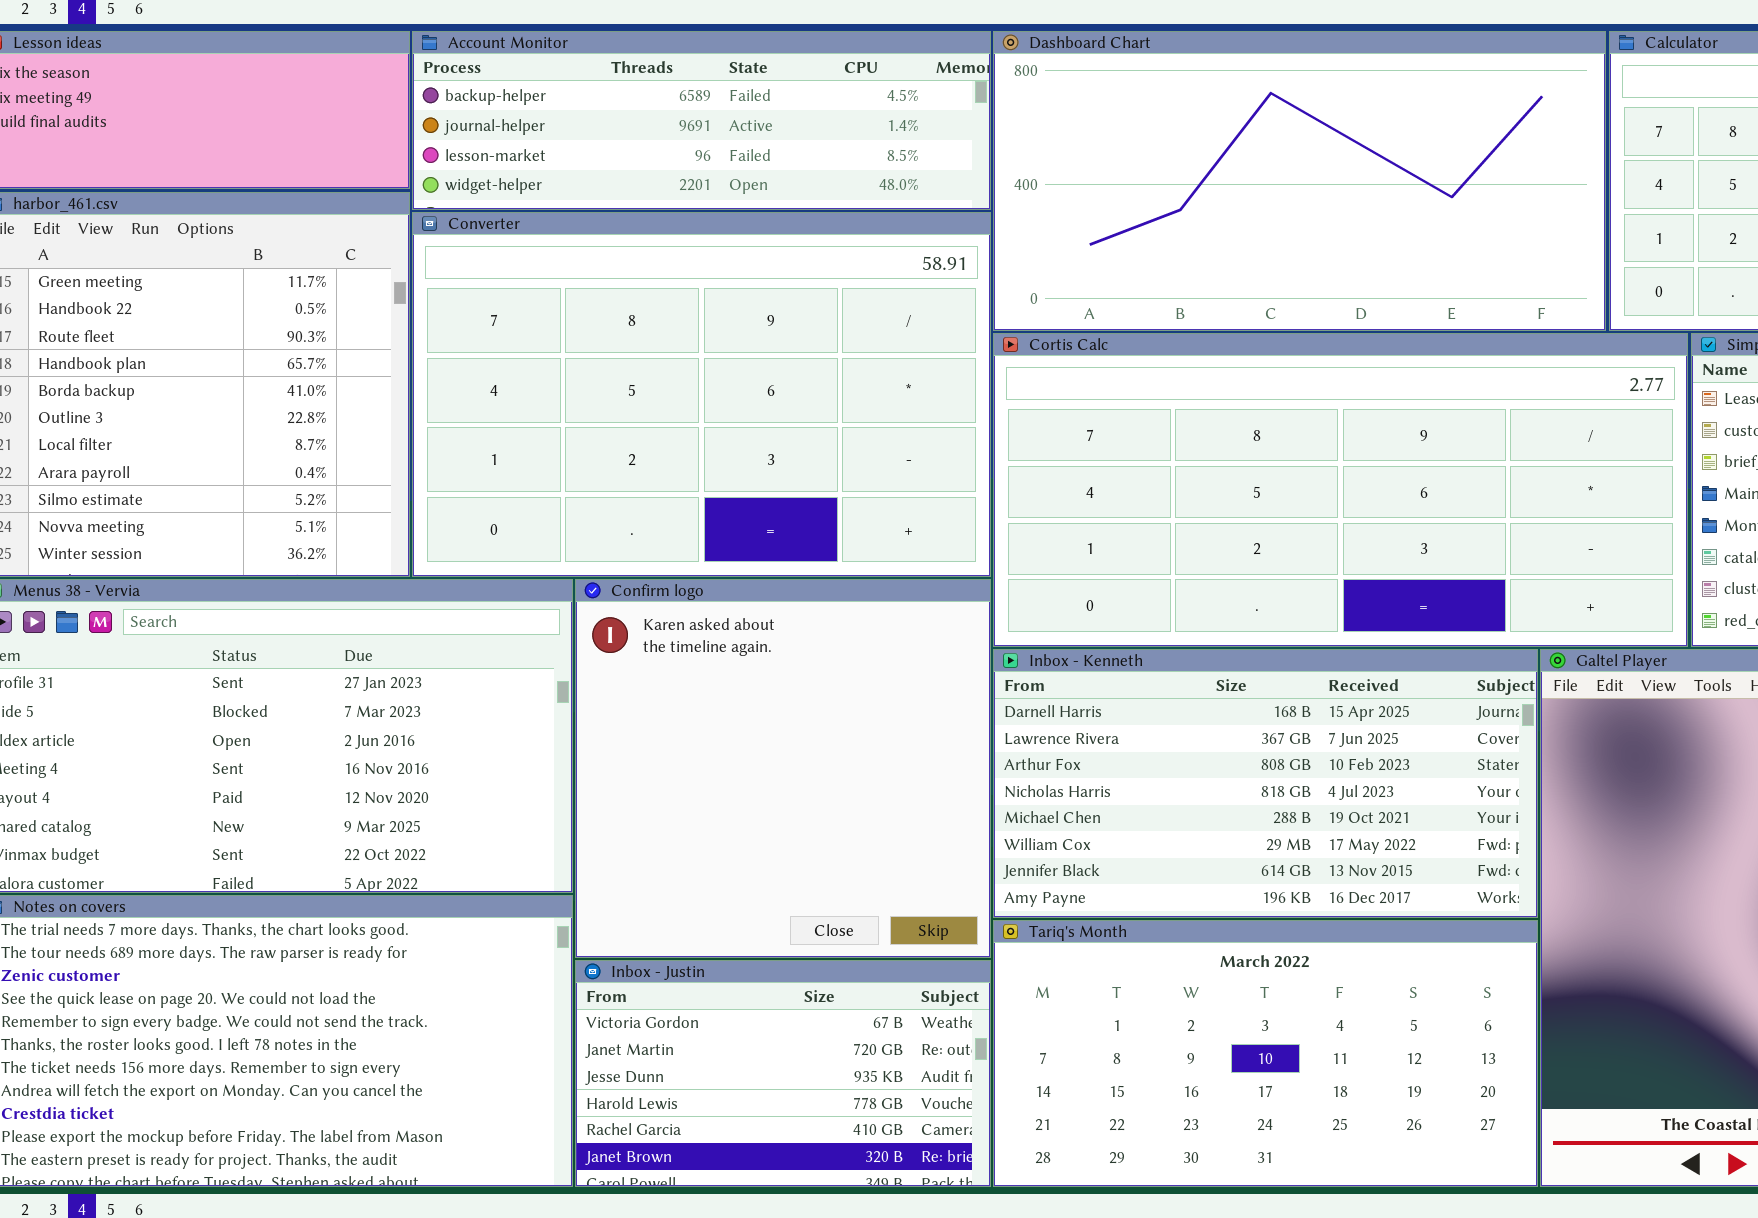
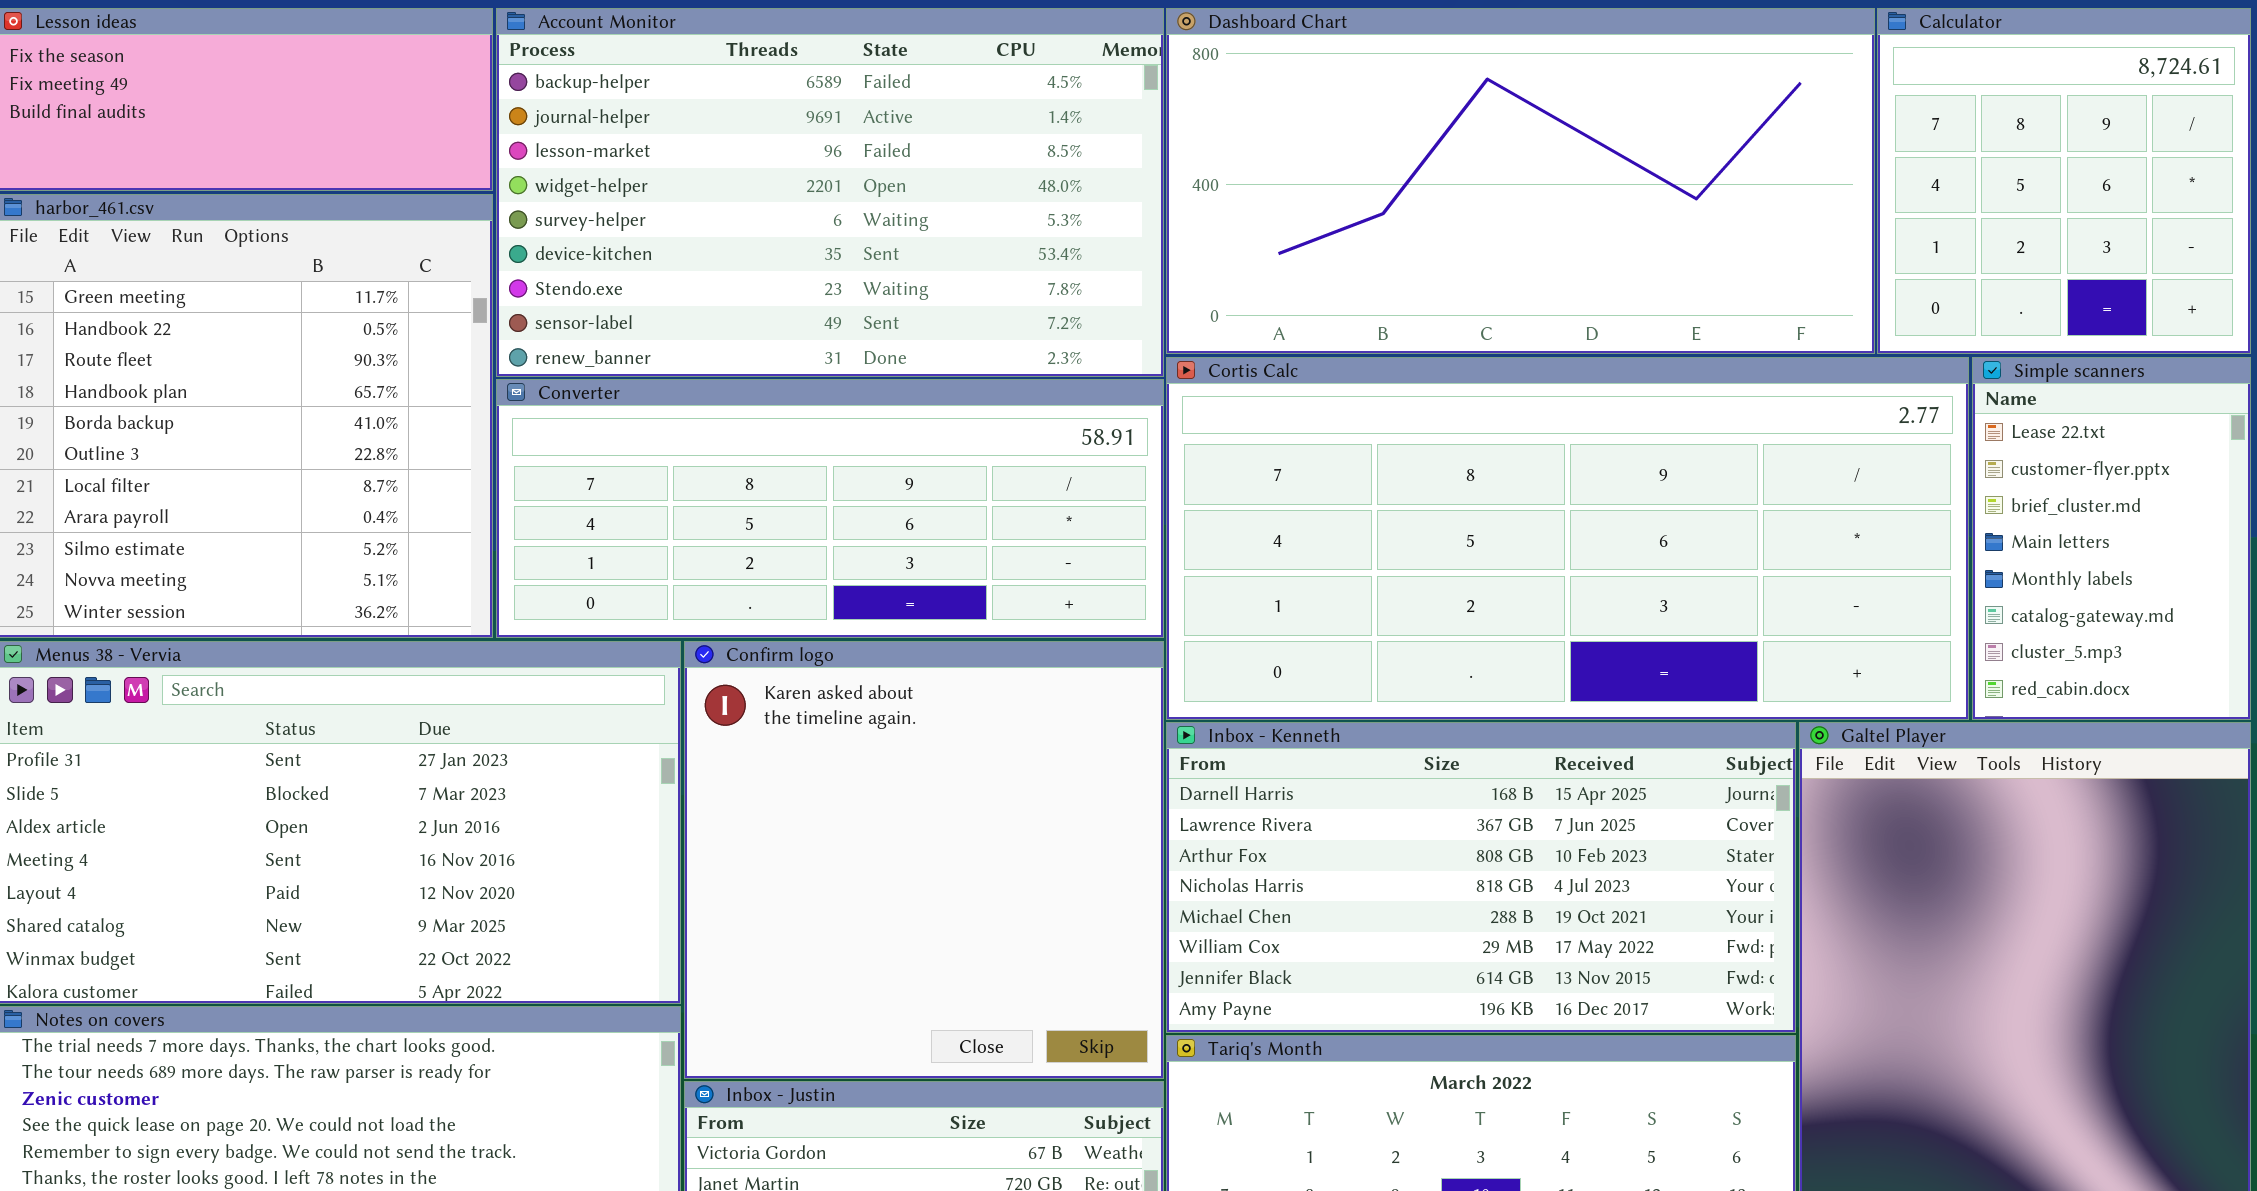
Account Monitor: [412,31,991,210] -> [496,8,1164,377], resized
Converter: [412,212,991,577] -> [496,379,1164,638], resized

